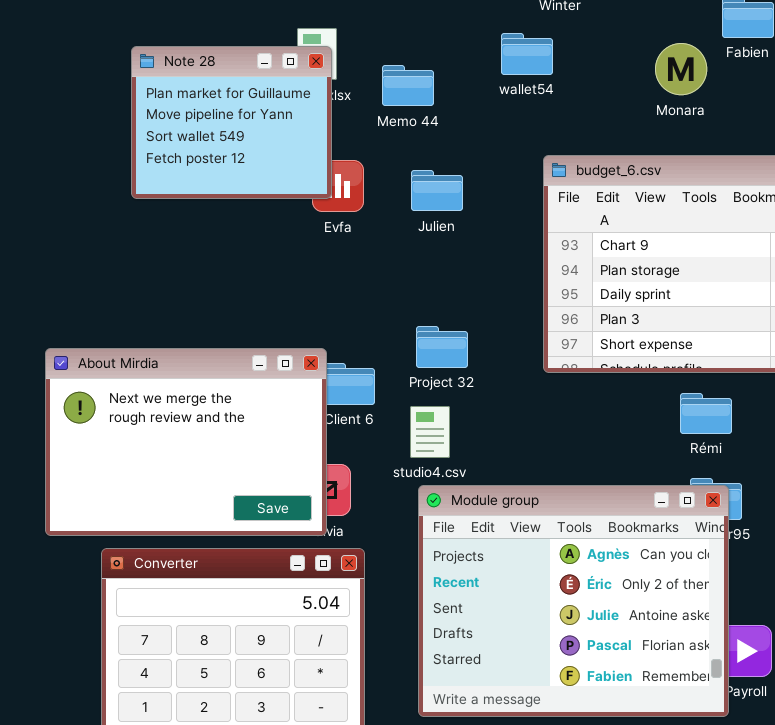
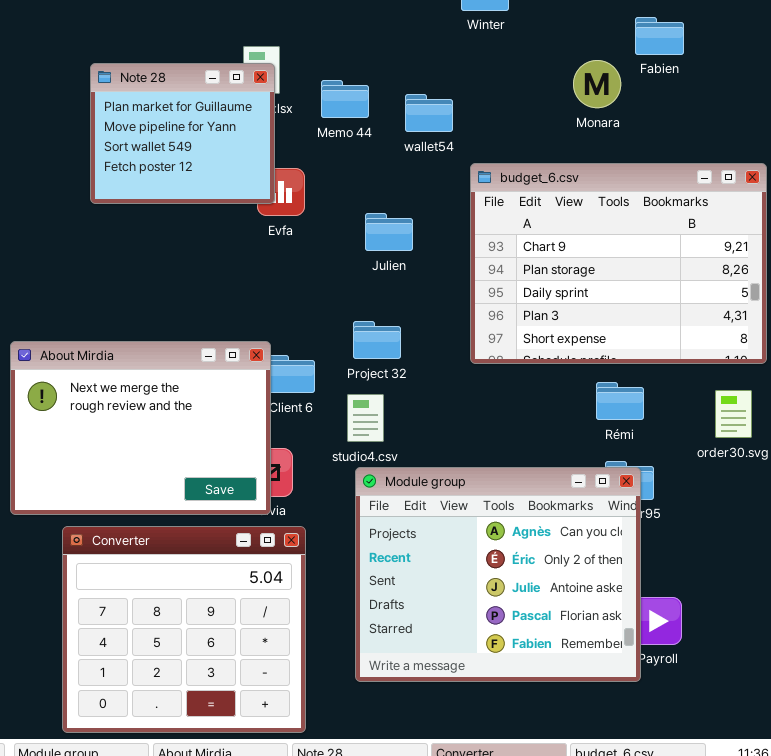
wallet54: [501,33,553,75] -> [405,94,453,132], moved
Julien: [411,170,463,211] -> [365,213,413,251], moved

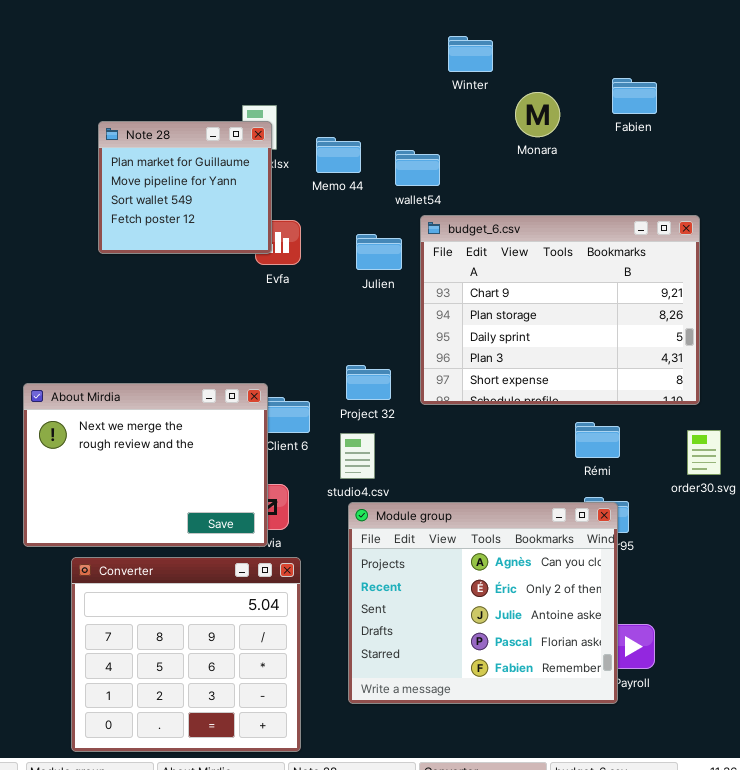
Monara: [573,60,621,108] -> [515,92,560,137], moved
budget_6.csv: [470,163,767,364] -> [420,215,700,405], moved
Julien: [365,213,413,251] -> [356,234,402,270], moved

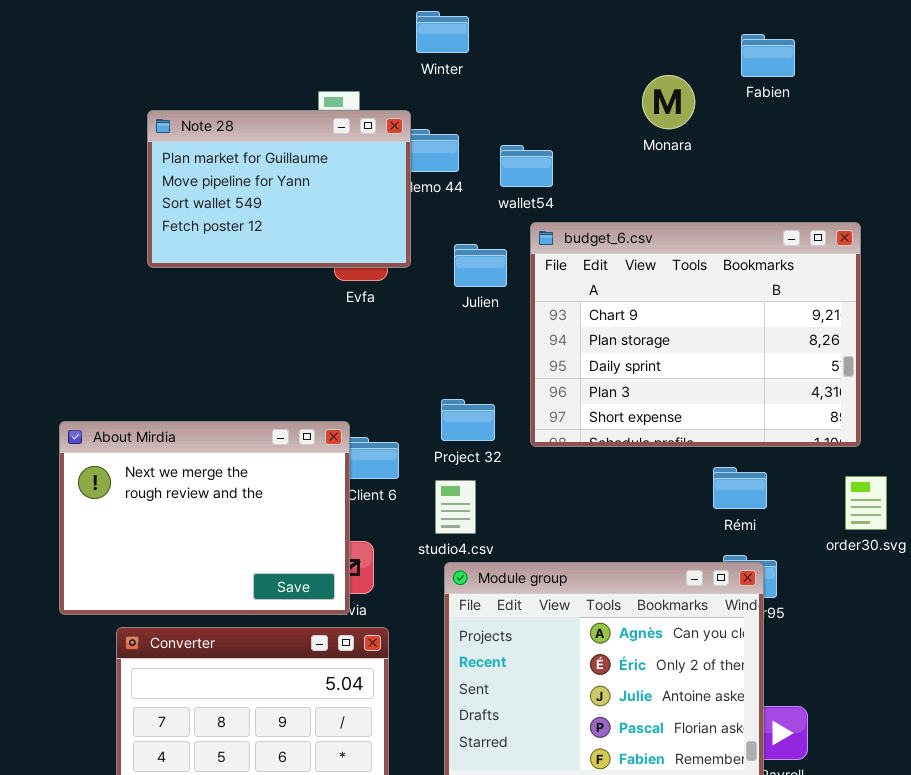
Winter: [448,36,493,72] -> [416,11,469,53], moved
Fabien: [612,78,657,114] -> [741,34,795,77], moved
Note 28: [98,121,272,254] -> [147,110,411,268], resized

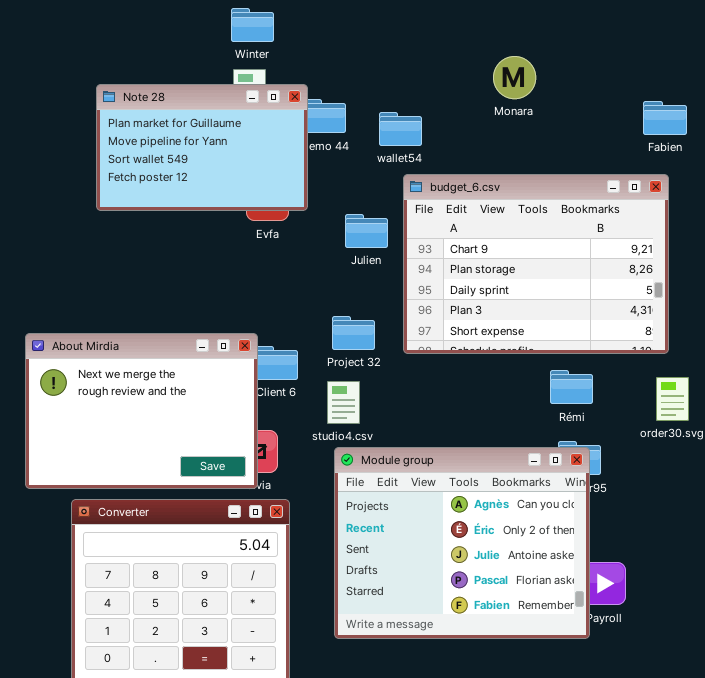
Winter: [416,11,469,53] -> [231,8,274,42], moved
Fabien: [741,34,795,77] -> [643,101,687,135], moved
Julien: [454,244,507,287] -> [345,214,388,248], moved

